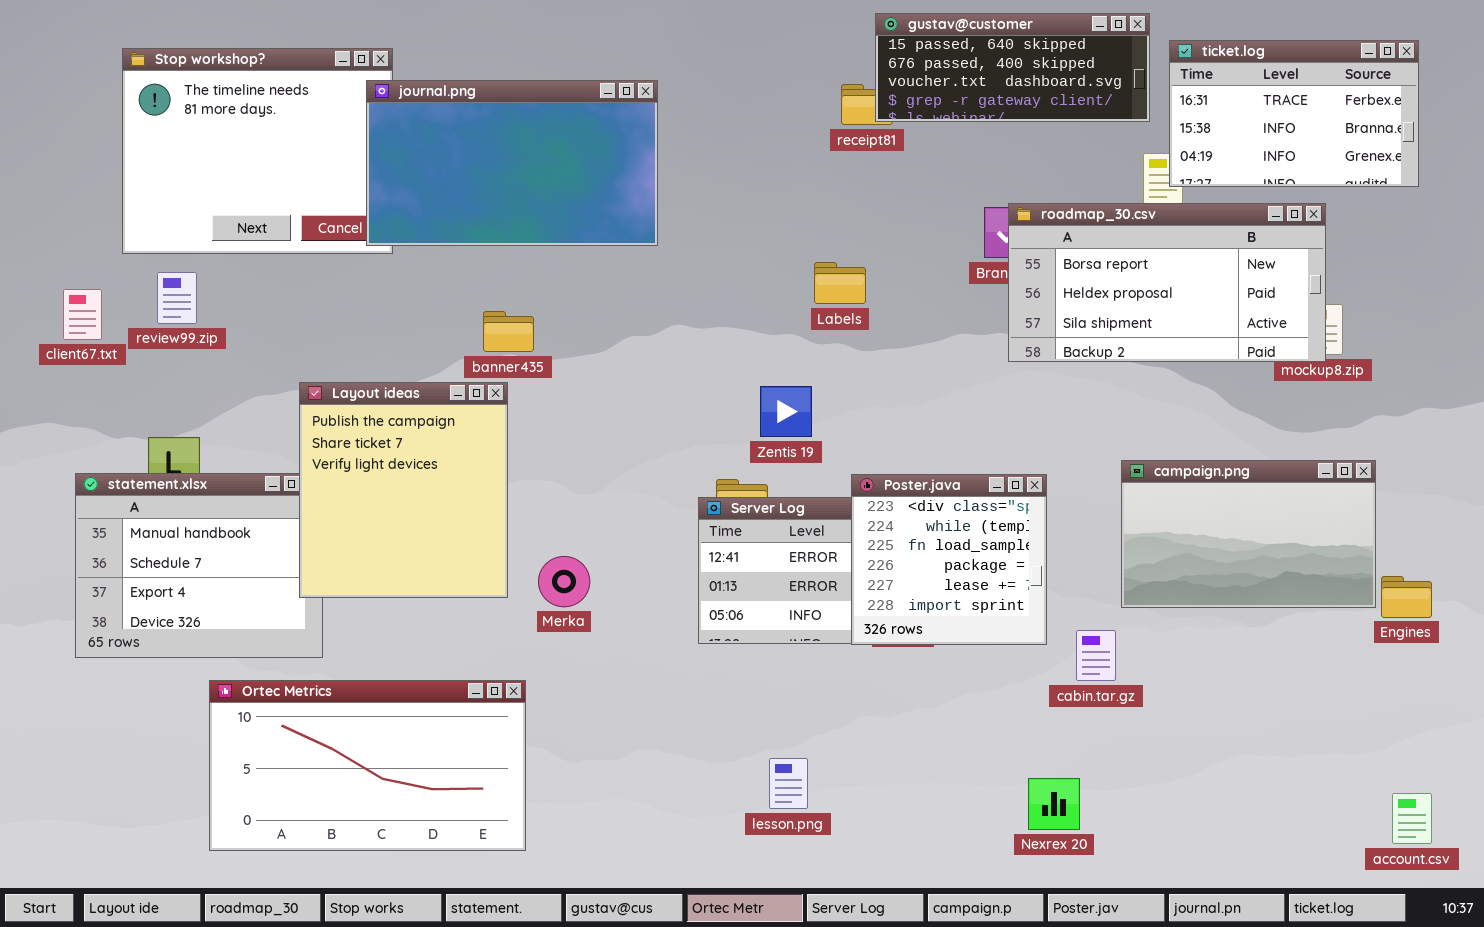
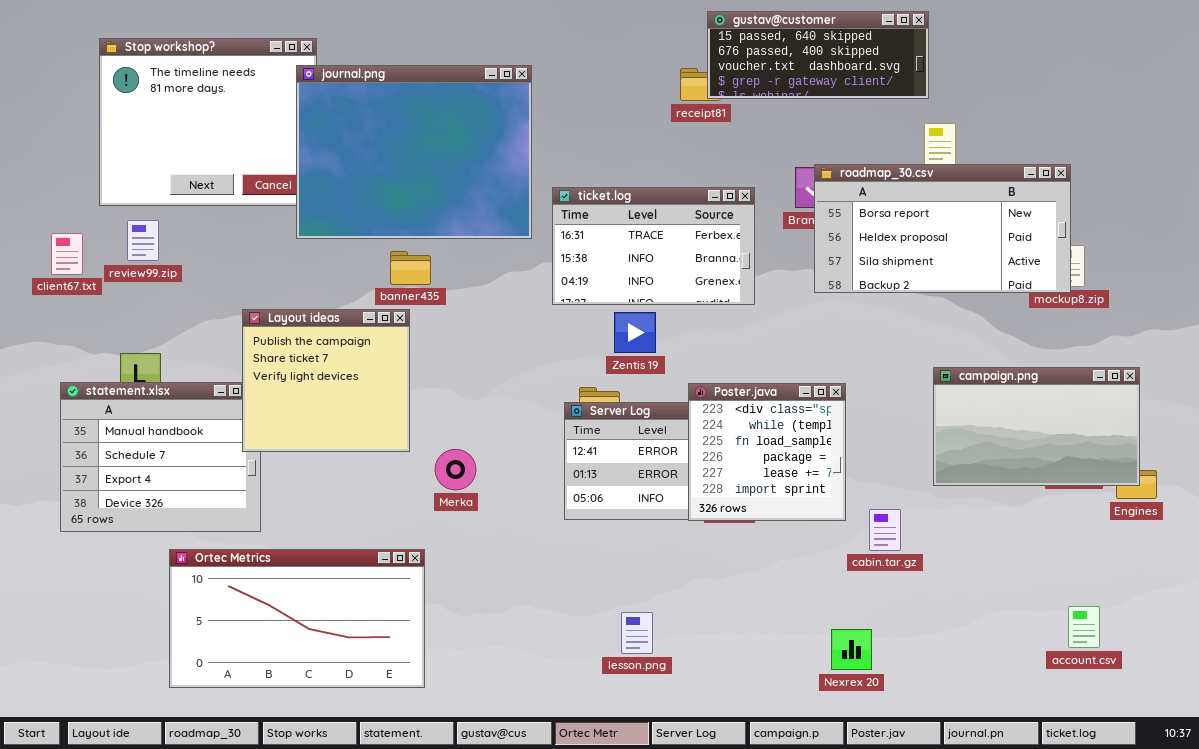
ticket.log: [1169,40,1419,187] -> [552,187,755,305], moved
journal.png: [366,80,658,246] -> [296,65,532,239], resized
Layout ideas: [299,382,508,598] -> [242,309,410,452], resized
campaign.png: [1121,460,1376,608] -> [933,367,1140,486], moved
account.csv: [1392,793,1432,844] -> [1068,606,1100,648], moved

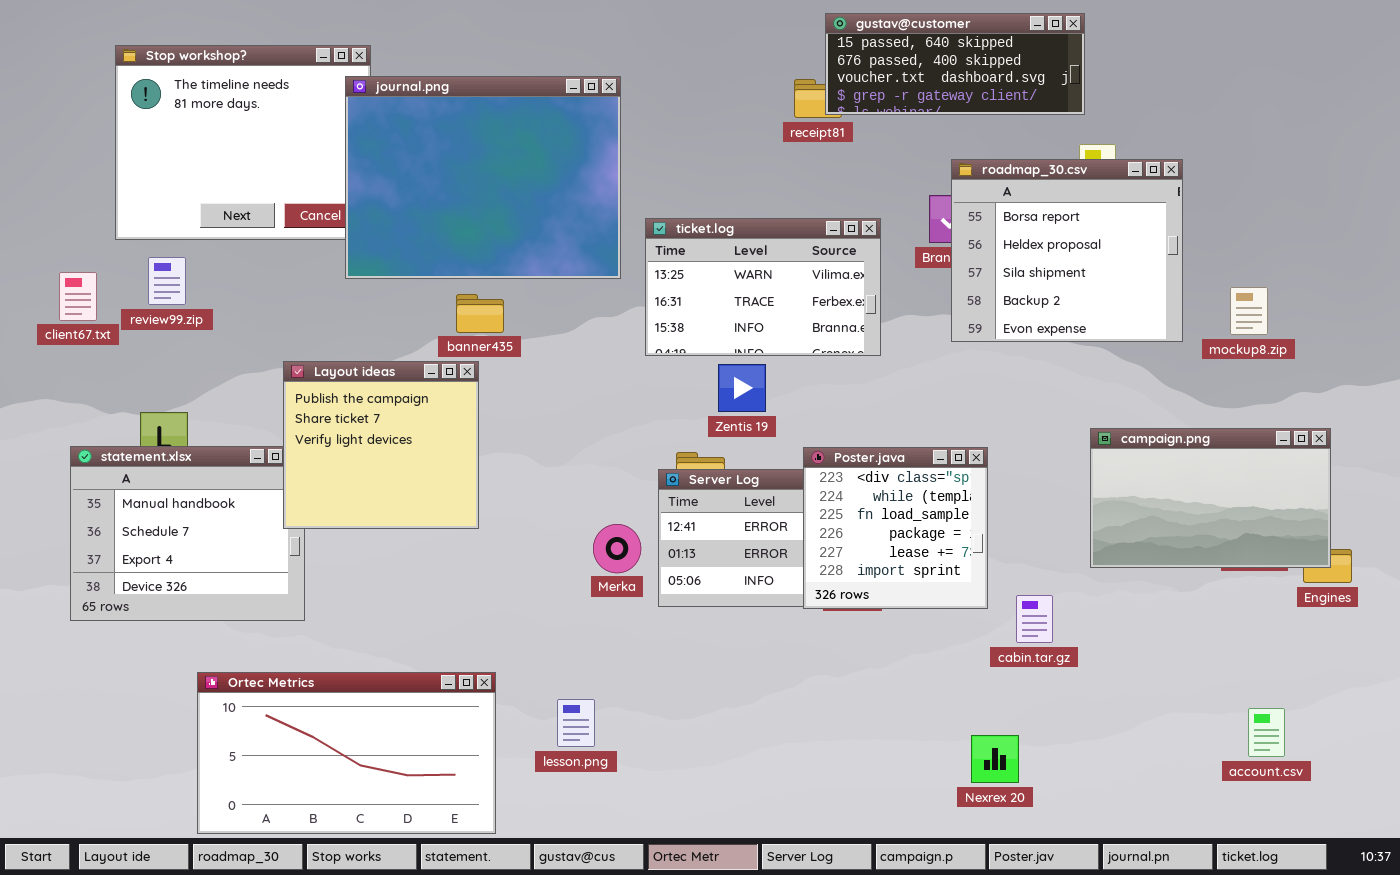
roadmap_30.csv: [814,164,1071,293] -> [951,159,1183,342], resized
ticket.log: [552,187,755,305] -> [645,218,881,356], scrolled up 1 row
Merka: [435,449,476,490] -> [593,524,641,573], moved
Ortec Metrics: [169,549,425,688] -> [197,672,496,834], moved
lesson.png: [621,612,653,654] -> [557,699,595,747], moved

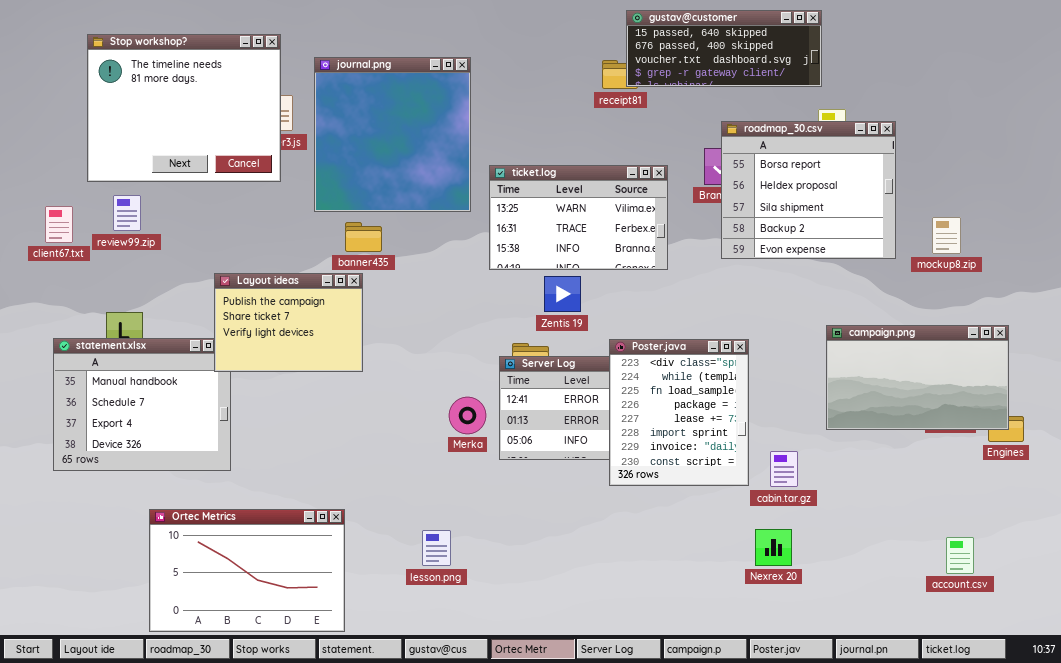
journal.png: [345,76,621,279] -> [314,57,471,212], resized
Layout ideas: [283,361,479,529] -> [214,273,363,372], resized
Poster.java: [803,447,988,609] -> [609,339,749,486], resized
Ortec Metrics: [197,672,496,834] -> [149,509,345,632], resized
Nexrex 20: [971,735,1019,783] -> [755,529,792,566], moved

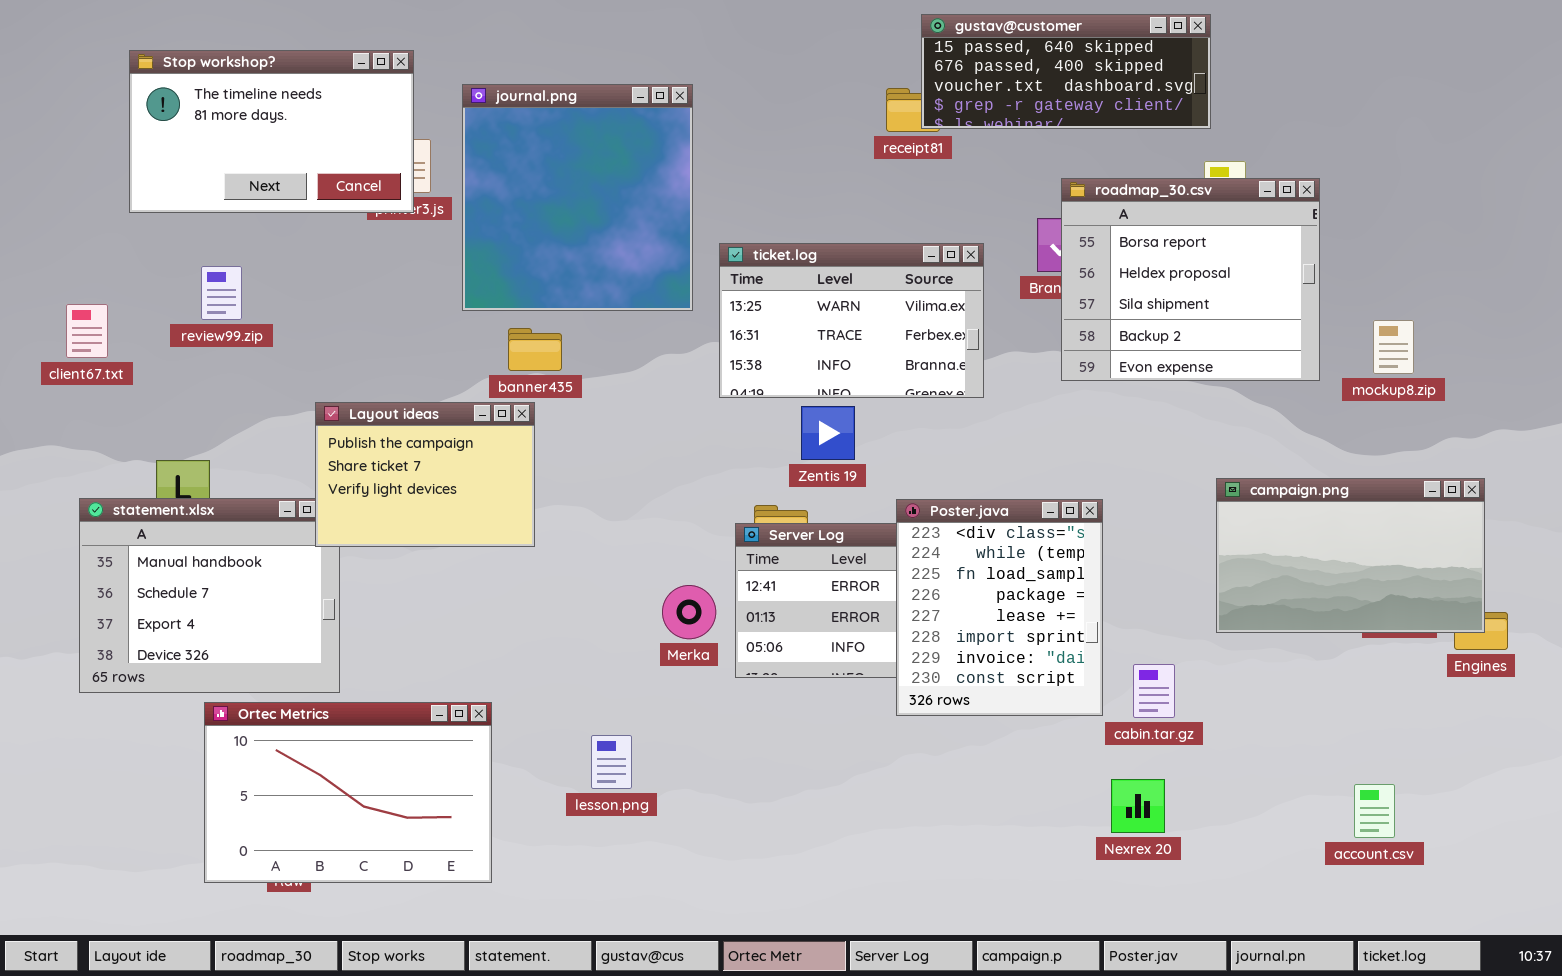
Stop workshop?: [87,34,281,182] -> [129,50,414,213], resized
review99.zip: [113,195,141,231] -> [201,266,242,320], moved
Ortec Metrics: [149,509,345,632] -> [204,702,492,883], moved
lesson.png: [422,530,451,566] -> [591,735,632,789], moved
account.csv: [946,537,974,574] -> [1354,784,1395,838], moved

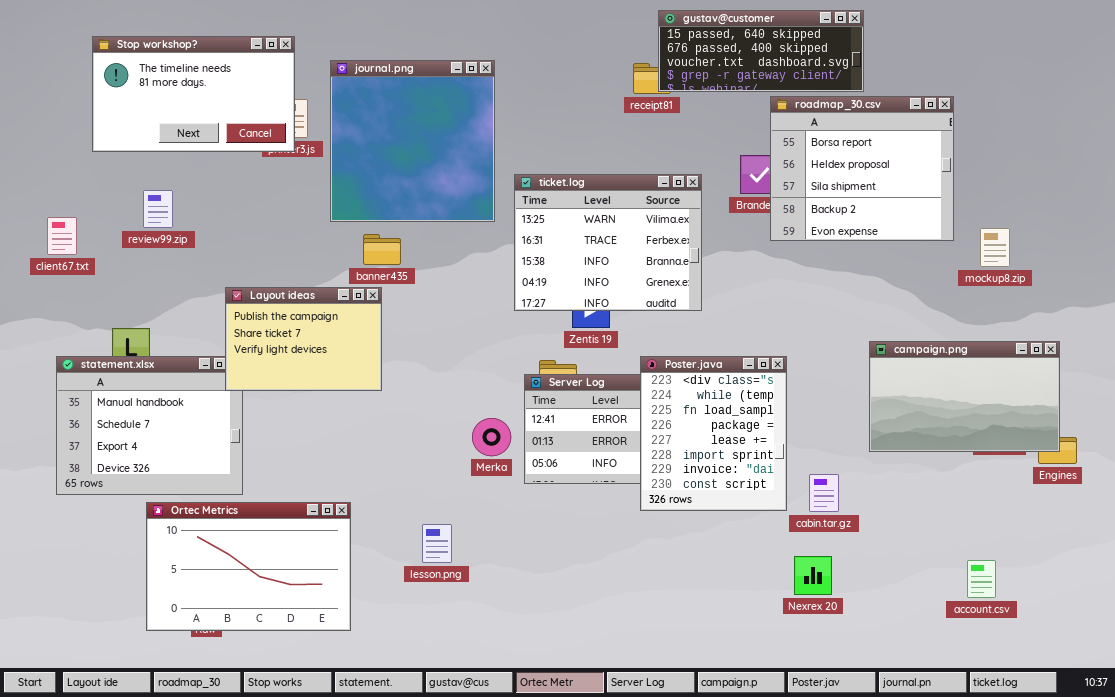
roadmap_30.csv: [1061,178,1320,381] -> [770,96,954,241], moved
ticket.log: [719,243,984,398] -> [514,174,702,311], resized

